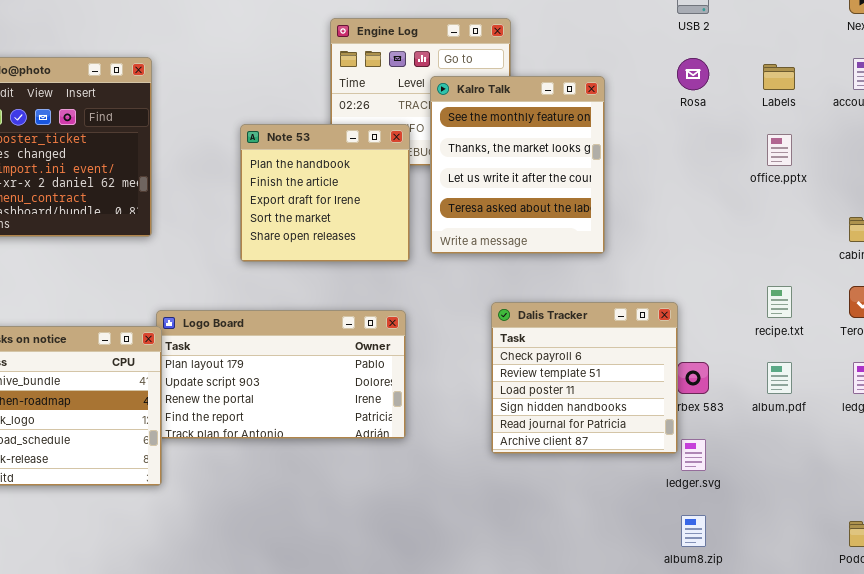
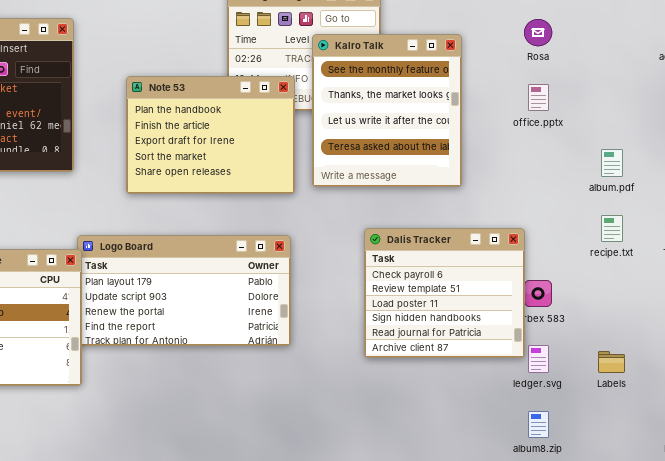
Labels: [763,64,795,90] -> [598,351,625,373], moved
Note 53: [240,124,410,262] -> [126,76,295,194], resized
office.pptx: [767,134,792,166] -> [528,84,549,111], moved
album.pdf: [767,362,792,394] -> [601,149,623,177], moved

